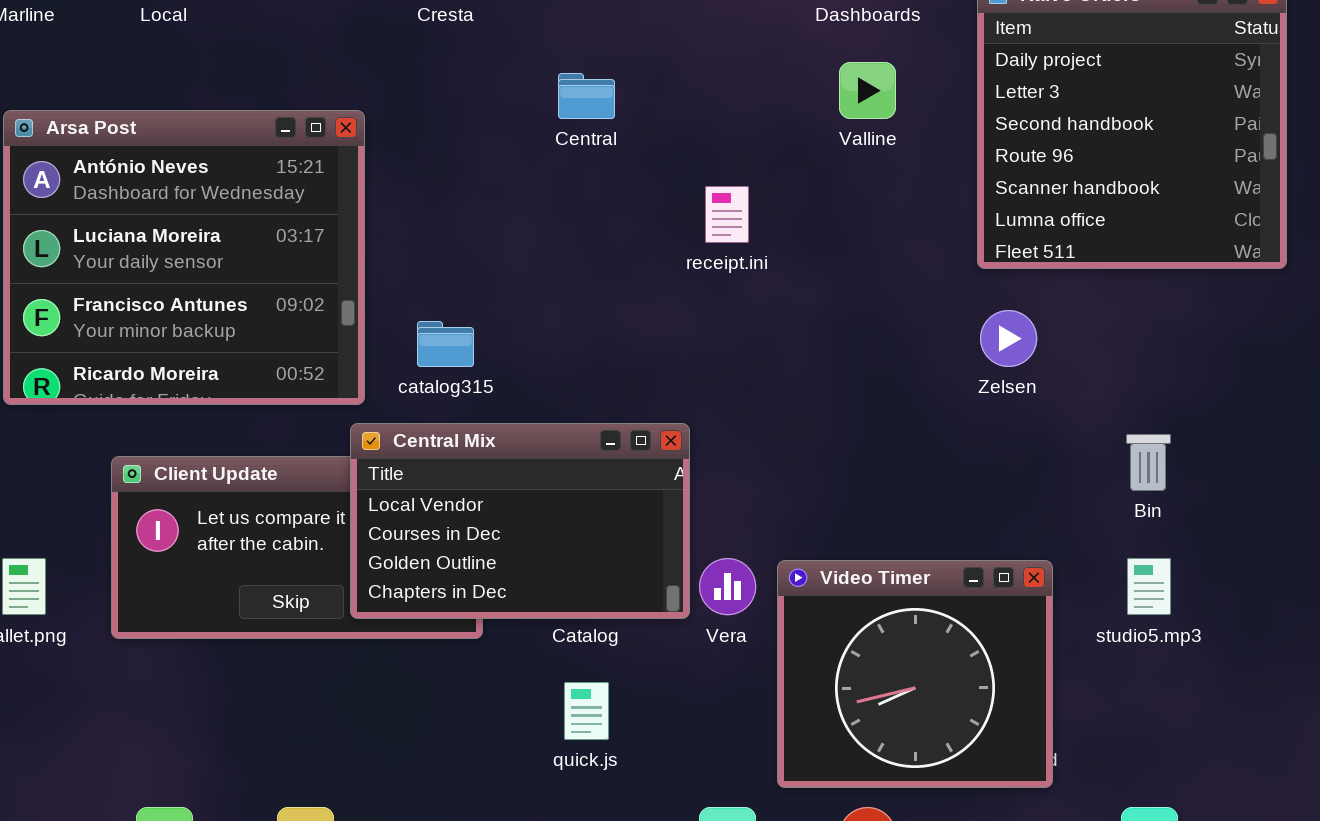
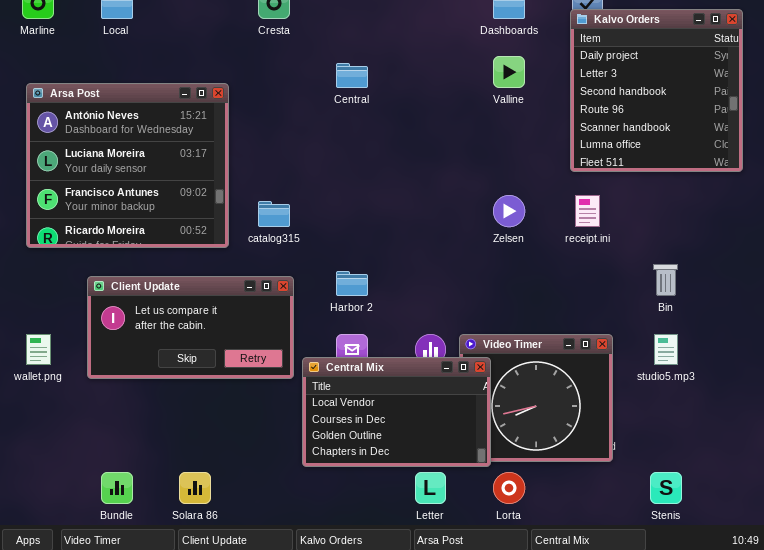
receipt.ini: [705,186,749,243] -> [575,195,600,227], moved
Zelsen: [980,310,1037,367] -> [493,195,525,227], moved
Central Mix: [350,423,690,619] -> [302,357,491,467], moved

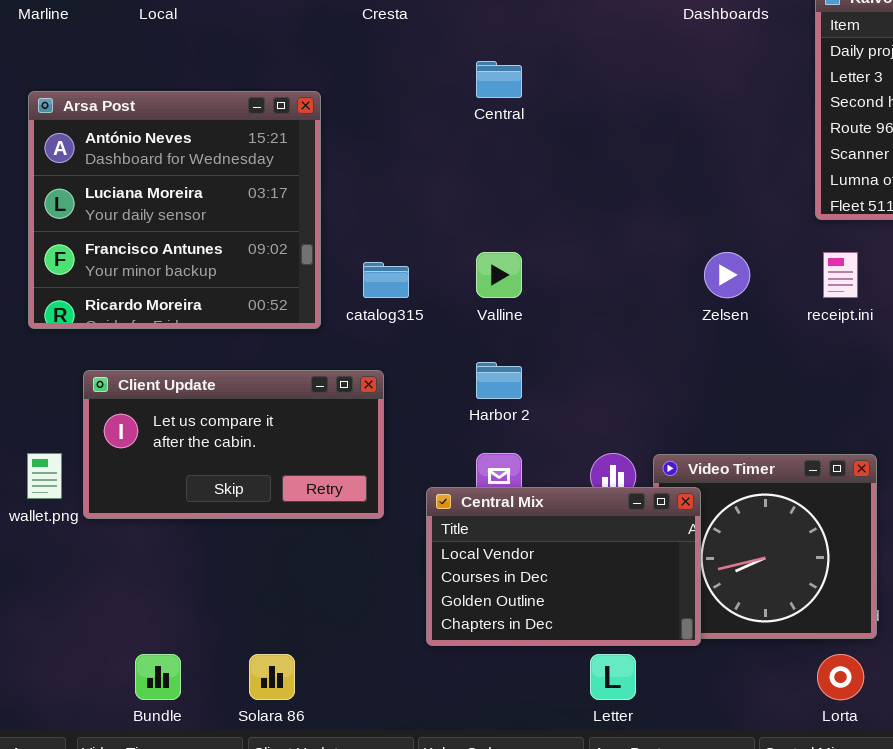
Valline: [493,56,525,88] -> [476,252,522,298], moved
Client Update: [87,276,294,379] -> [83,370,384,519], moved
Lorta: [493,472,525,504] -> [817,654,864,700], moved

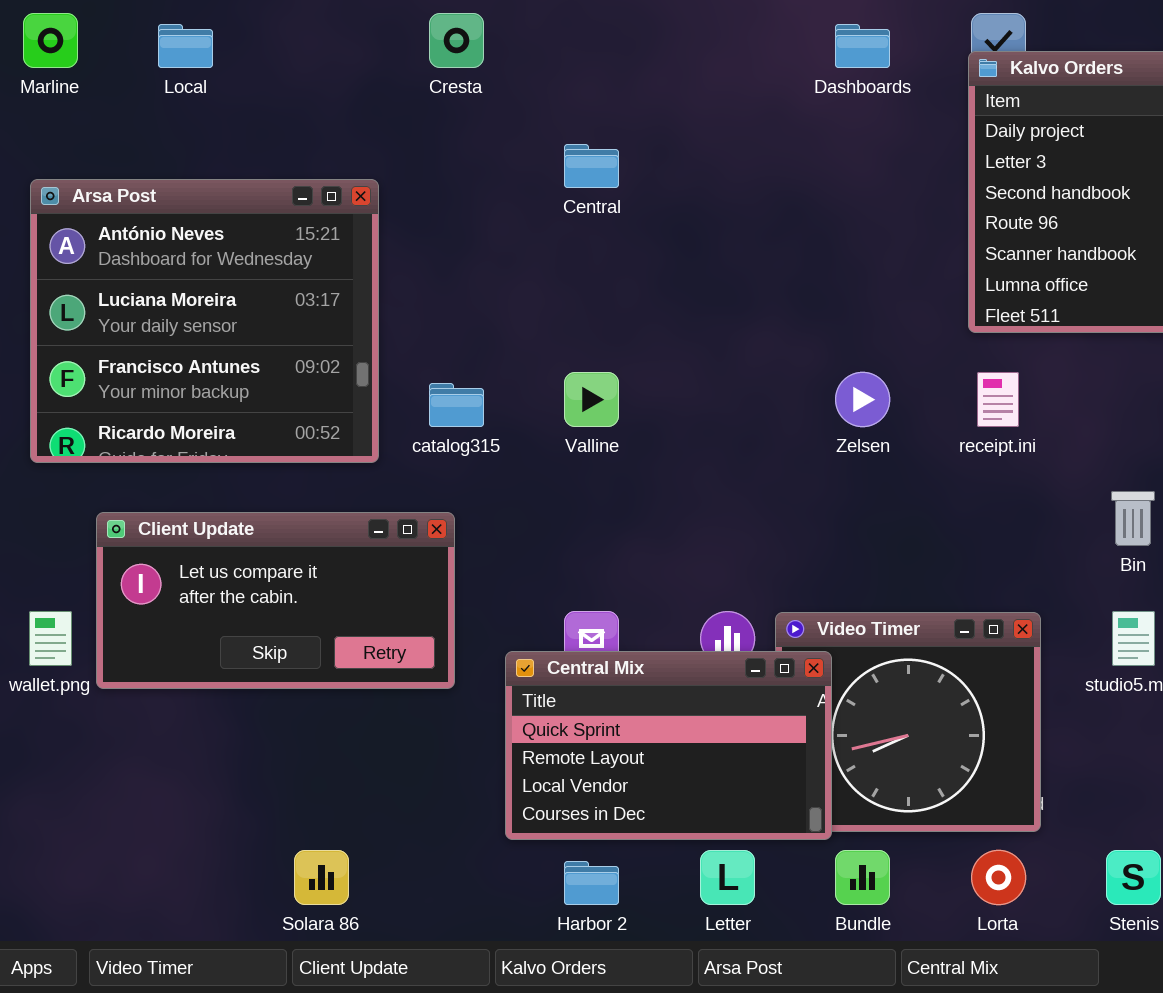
Harbor 2: [476,362,522,399] -> [564,861,619,905], moved
Central Mix: [426,487,701,646] -> [505,651,832,840], scrolled up 2 rows
Bundle: [135,654,181,700] -> [835,850,890,905], moved

